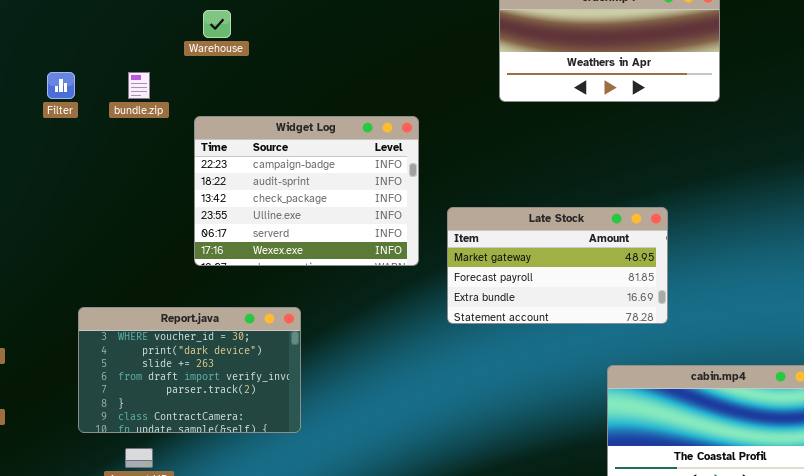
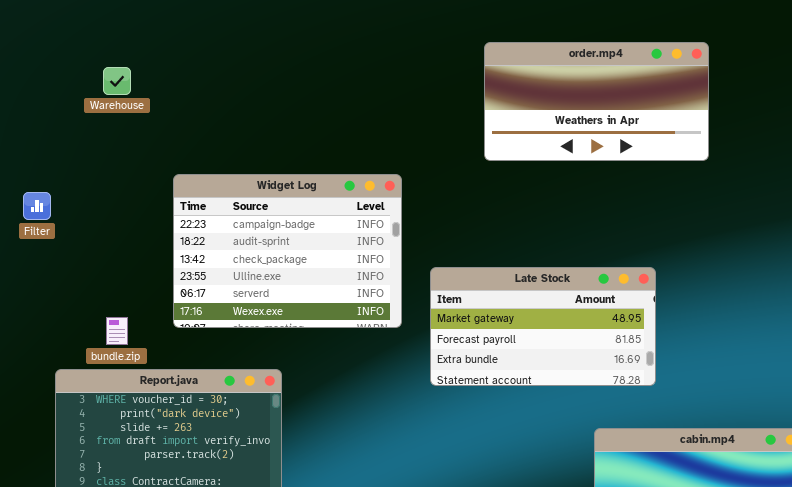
Warehouse: [203,10,231,38] -> [103,67,131,95], moved
Filter: [47,72,75,99] -> [23,192,51,220], moved
bundle.zip: [128,72,150,99] -> [106,317,128,345], moved

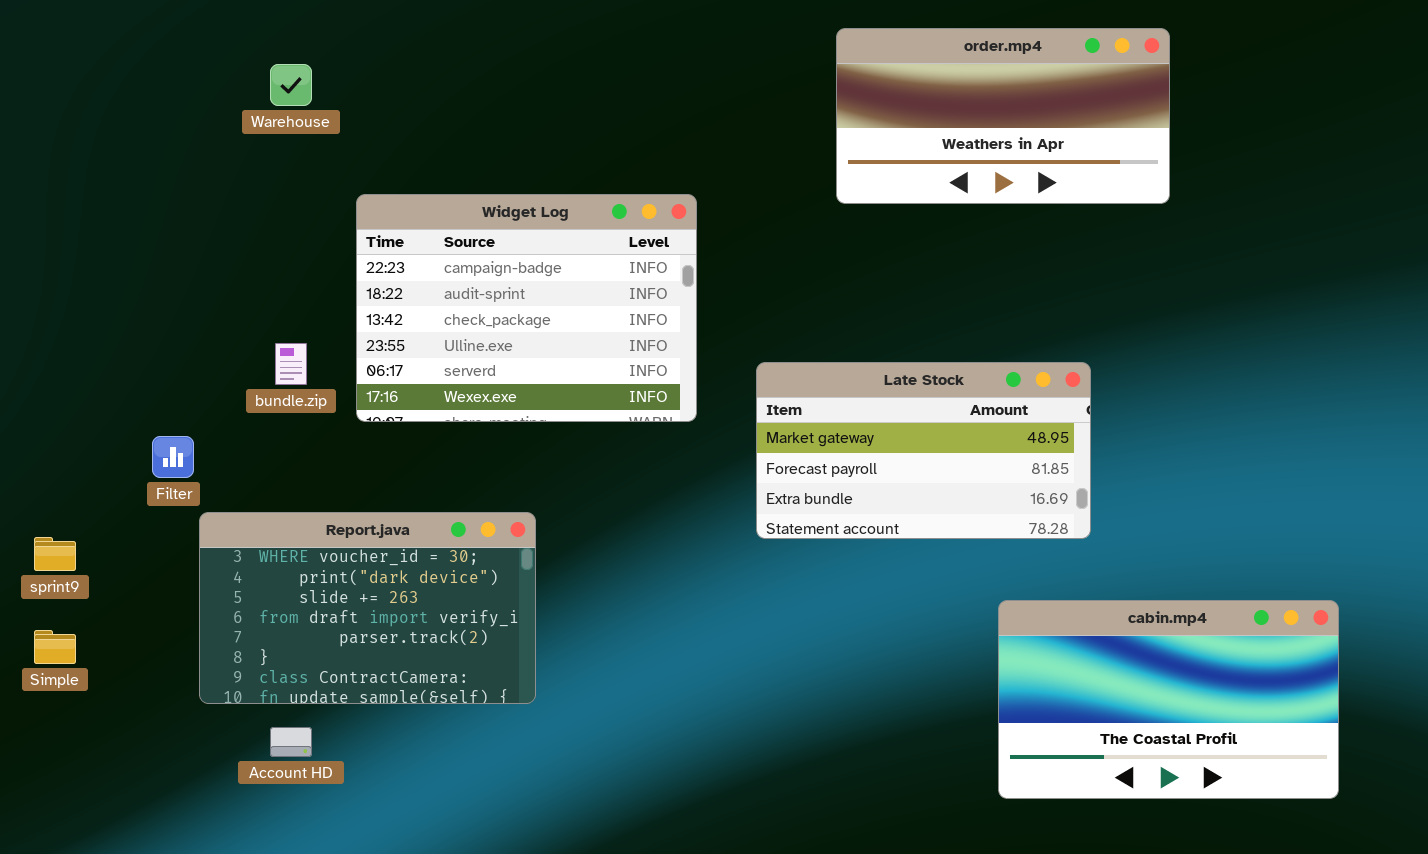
Widget Log: [173,174,402,328] -> [356,194,697,422], moved
Filter: [23,192,51,220] -> [152,436,194,478], moved
bundle.zip: [106,317,128,345] -> [275,343,307,385], moved

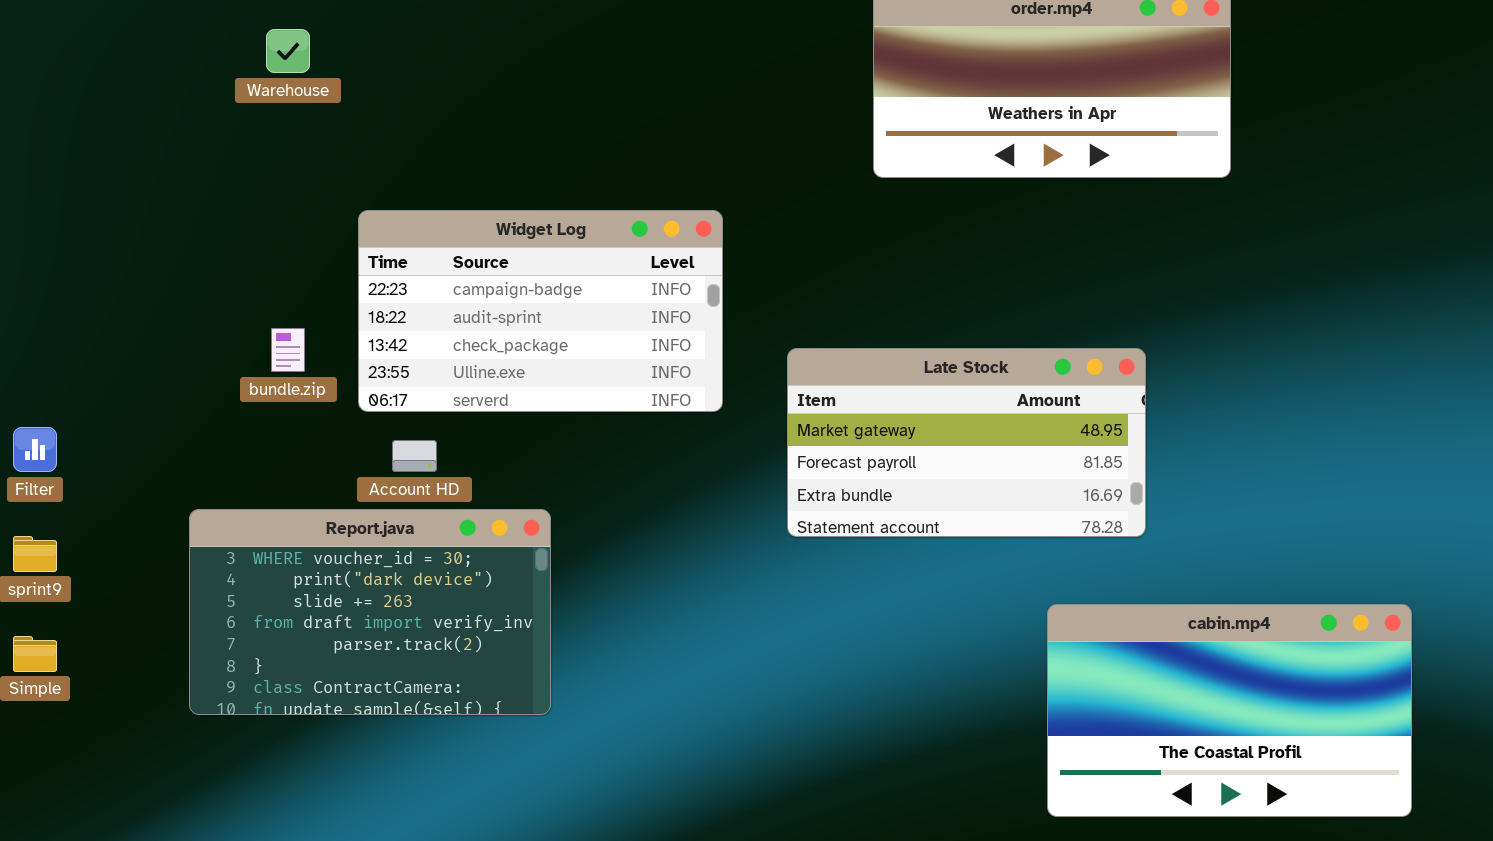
Widget Log: [356,194,697,422] -> [358,210,723,412], resized
Filter: [152,436,194,478] -> [13,427,57,472], moved
Account HD: [270,727,312,757] -> [392,440,437,472], moved

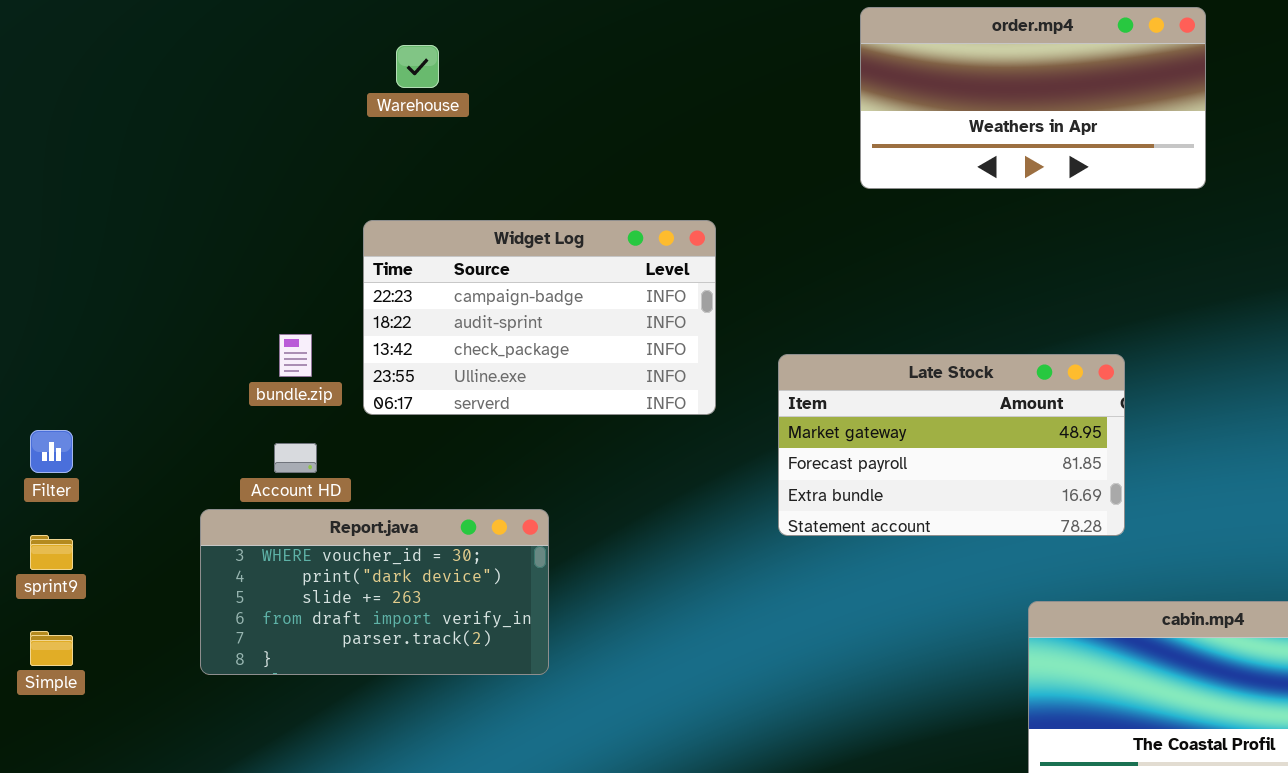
Warehouse: [266,29,310,73] -> [396,45,439,88], moved
Account HD: [392,440,437,472] -> [274,443,317,473], moved
Report.java: [189,509,551,715] -> [200,509,549,675], resized

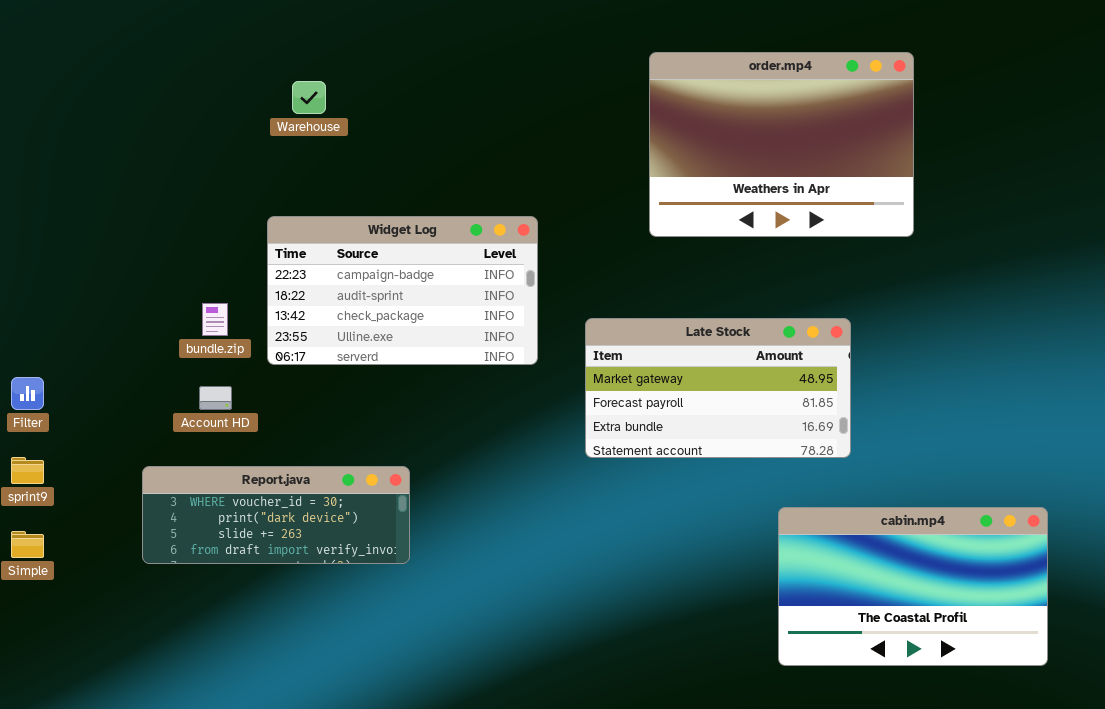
order.mp4: [860,7,1206,189] -> [649,52,914,237], resized
Report.java: [200,509,549,675] -> [142,466,410,564], resized

